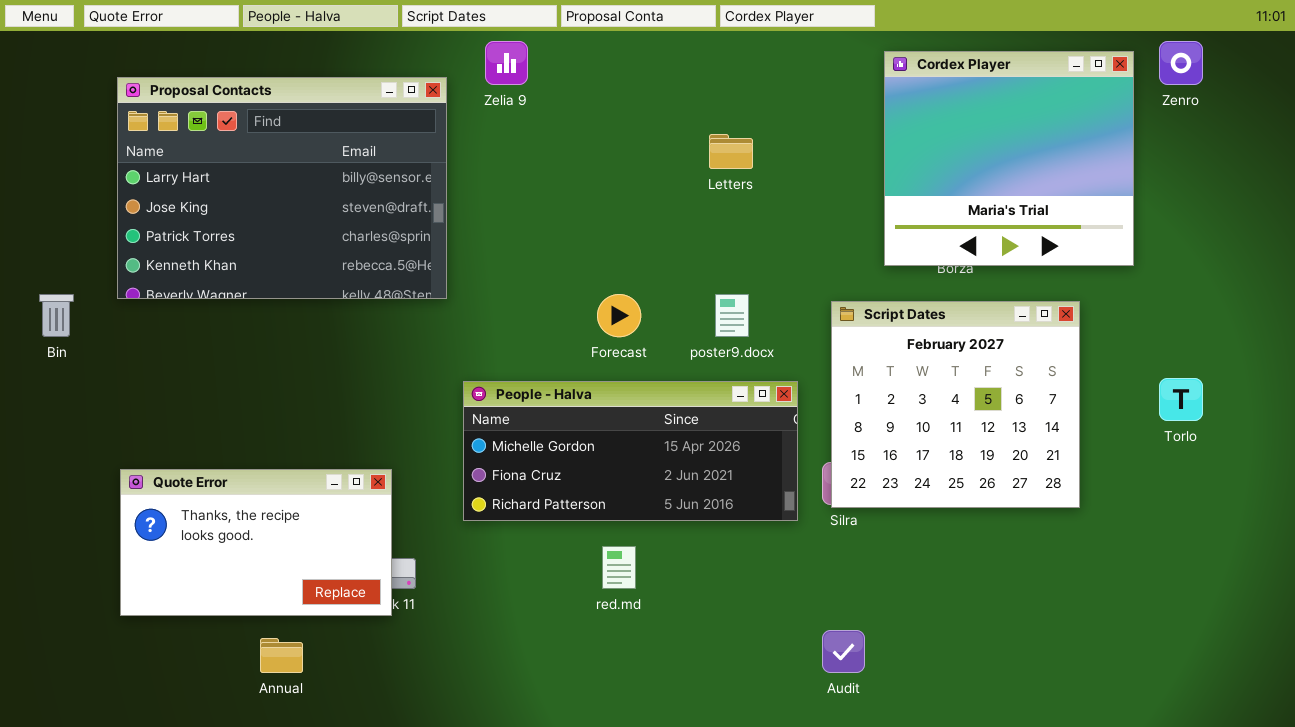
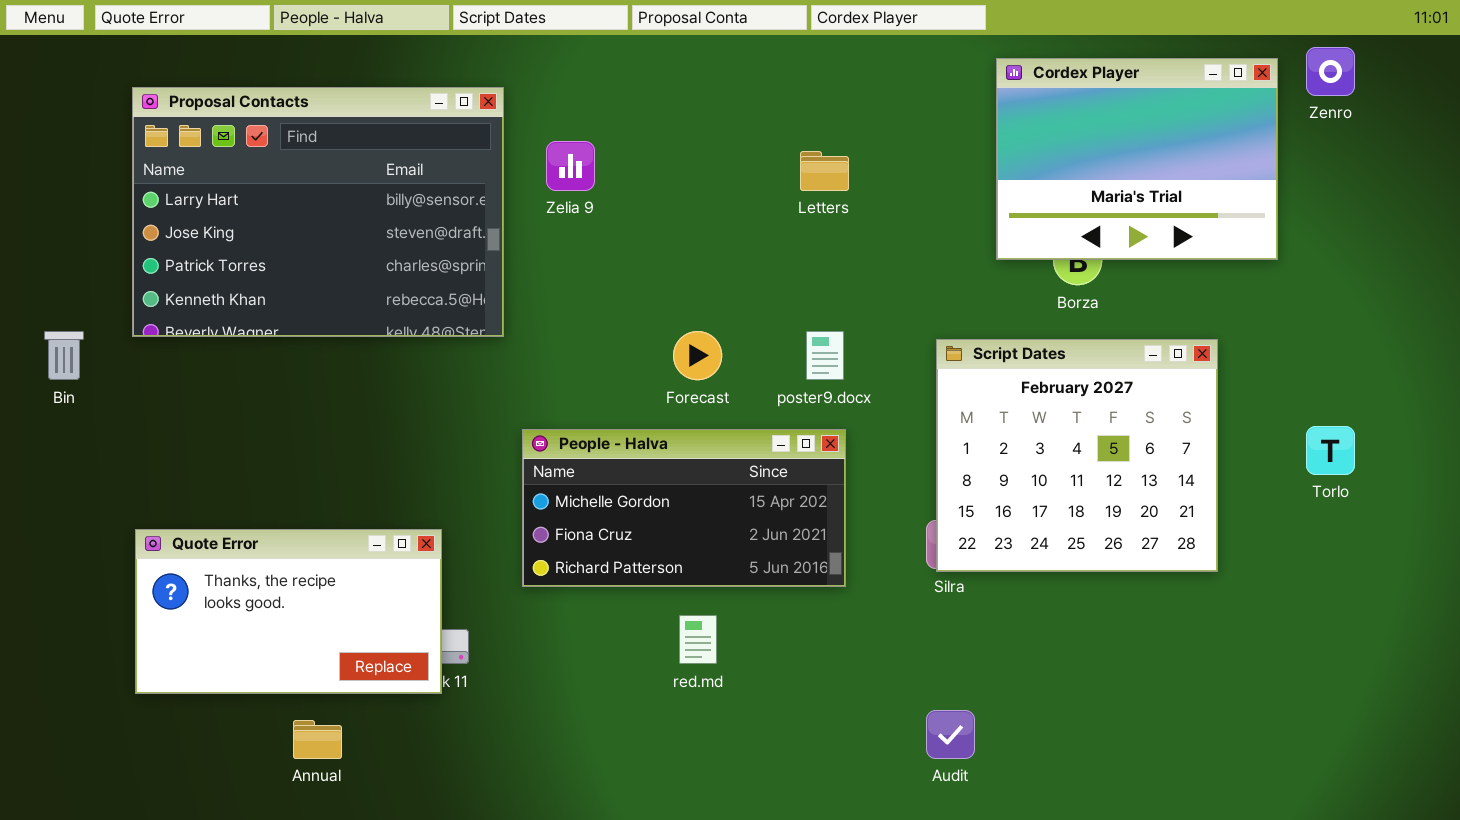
Zelia 9: [485,41,528,85] -> [546,141,595,191], moved
Cordex Player: [884,51,1134,266] -> [996,58,1278,260], resized
People - Halva: [463,381,798,521] -> [522,429,846,587], resized

